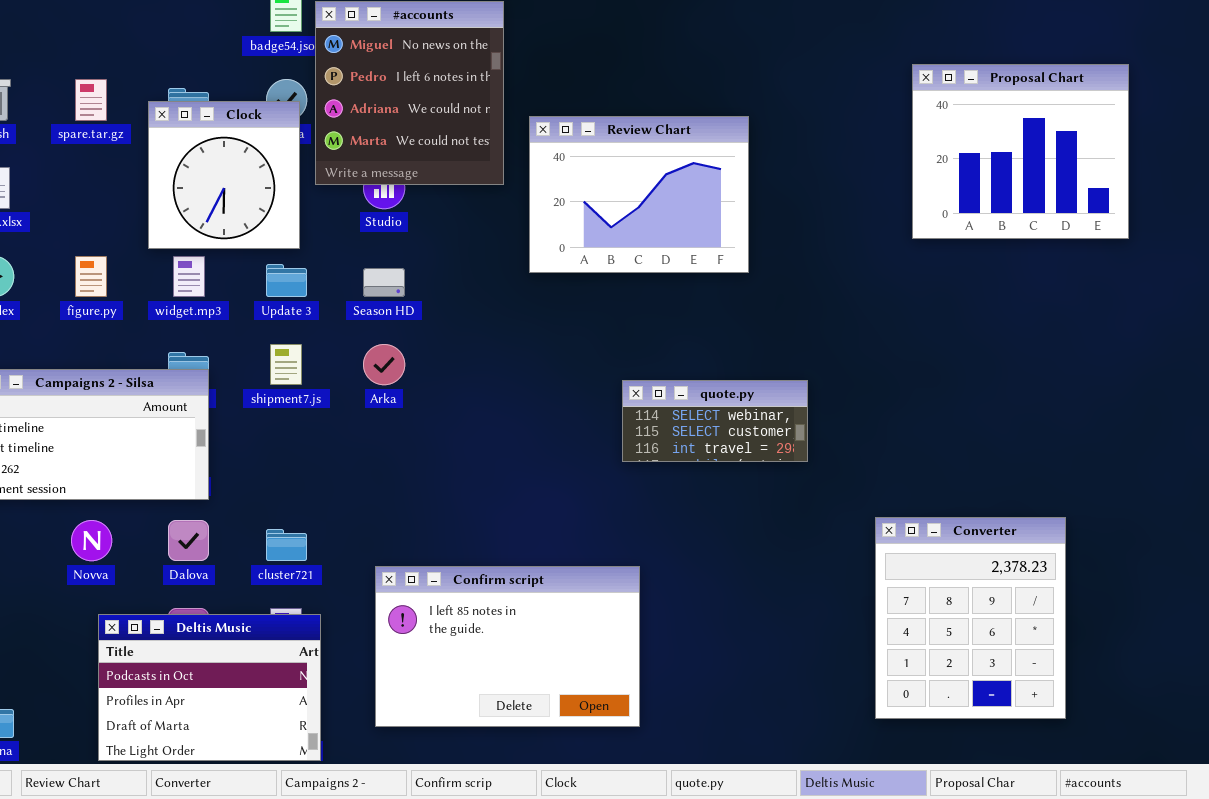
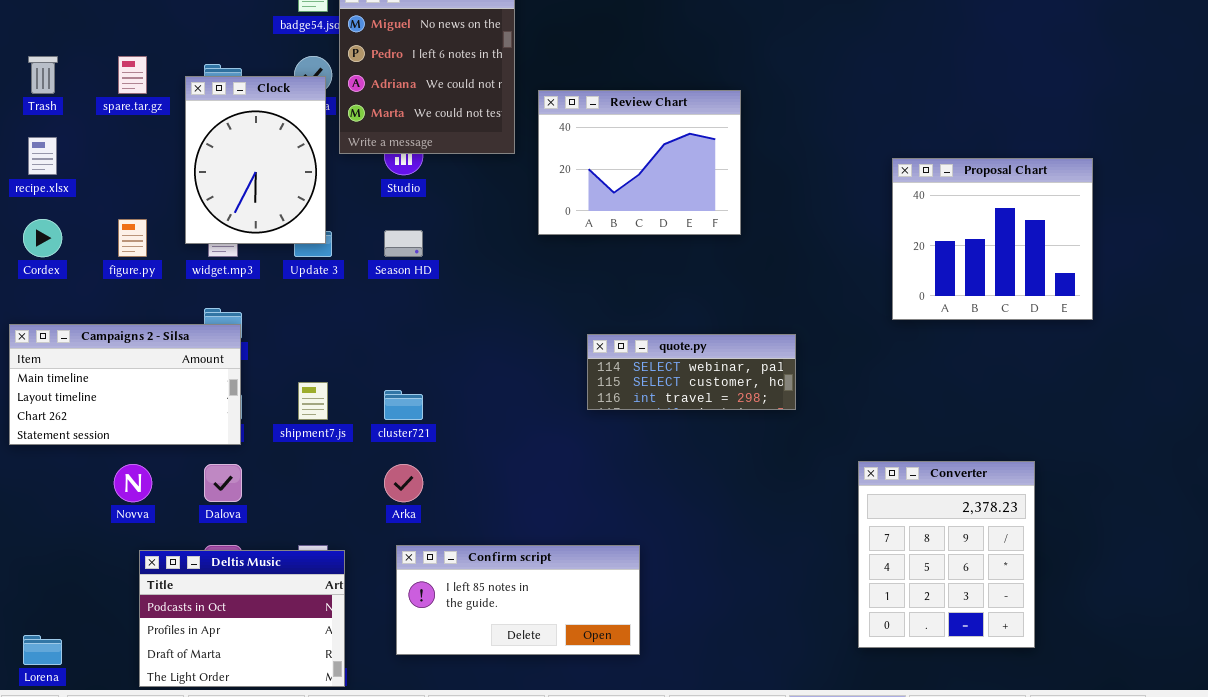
Proposal Chart: [912,64,1129,239] -> [892,158,1093,320], moved
Clock: [148,101,300,249] -> [185,76,326,244], resized
shipment7.js: [270,344,302,385] -> [298,382,328,420], moved
Arka: [363,344,405,385] -> [384,464,423,502], moved
quote.py: [622,380,808,462] -> [587,334,796,410], resized
cluster721: [266,529,307,561] -> [384,390,423,420], moved
Confirm script: [375,566,640,727] -> [396,545,640,655], resized

